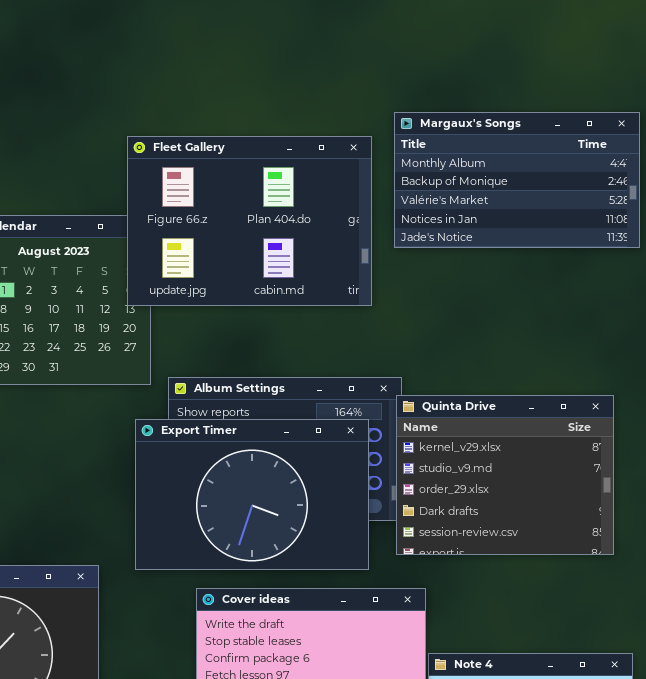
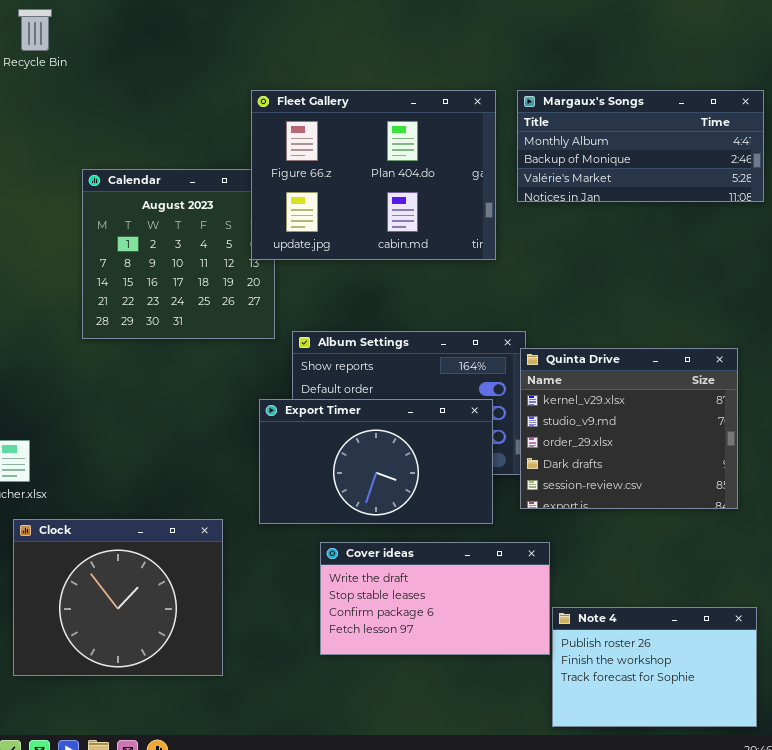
Margaux's Songs: [394,112,640,248] -> [517,90,764,202], resized
Export Timer: [135,419,369,570] -> [259,399,493,524], resized

